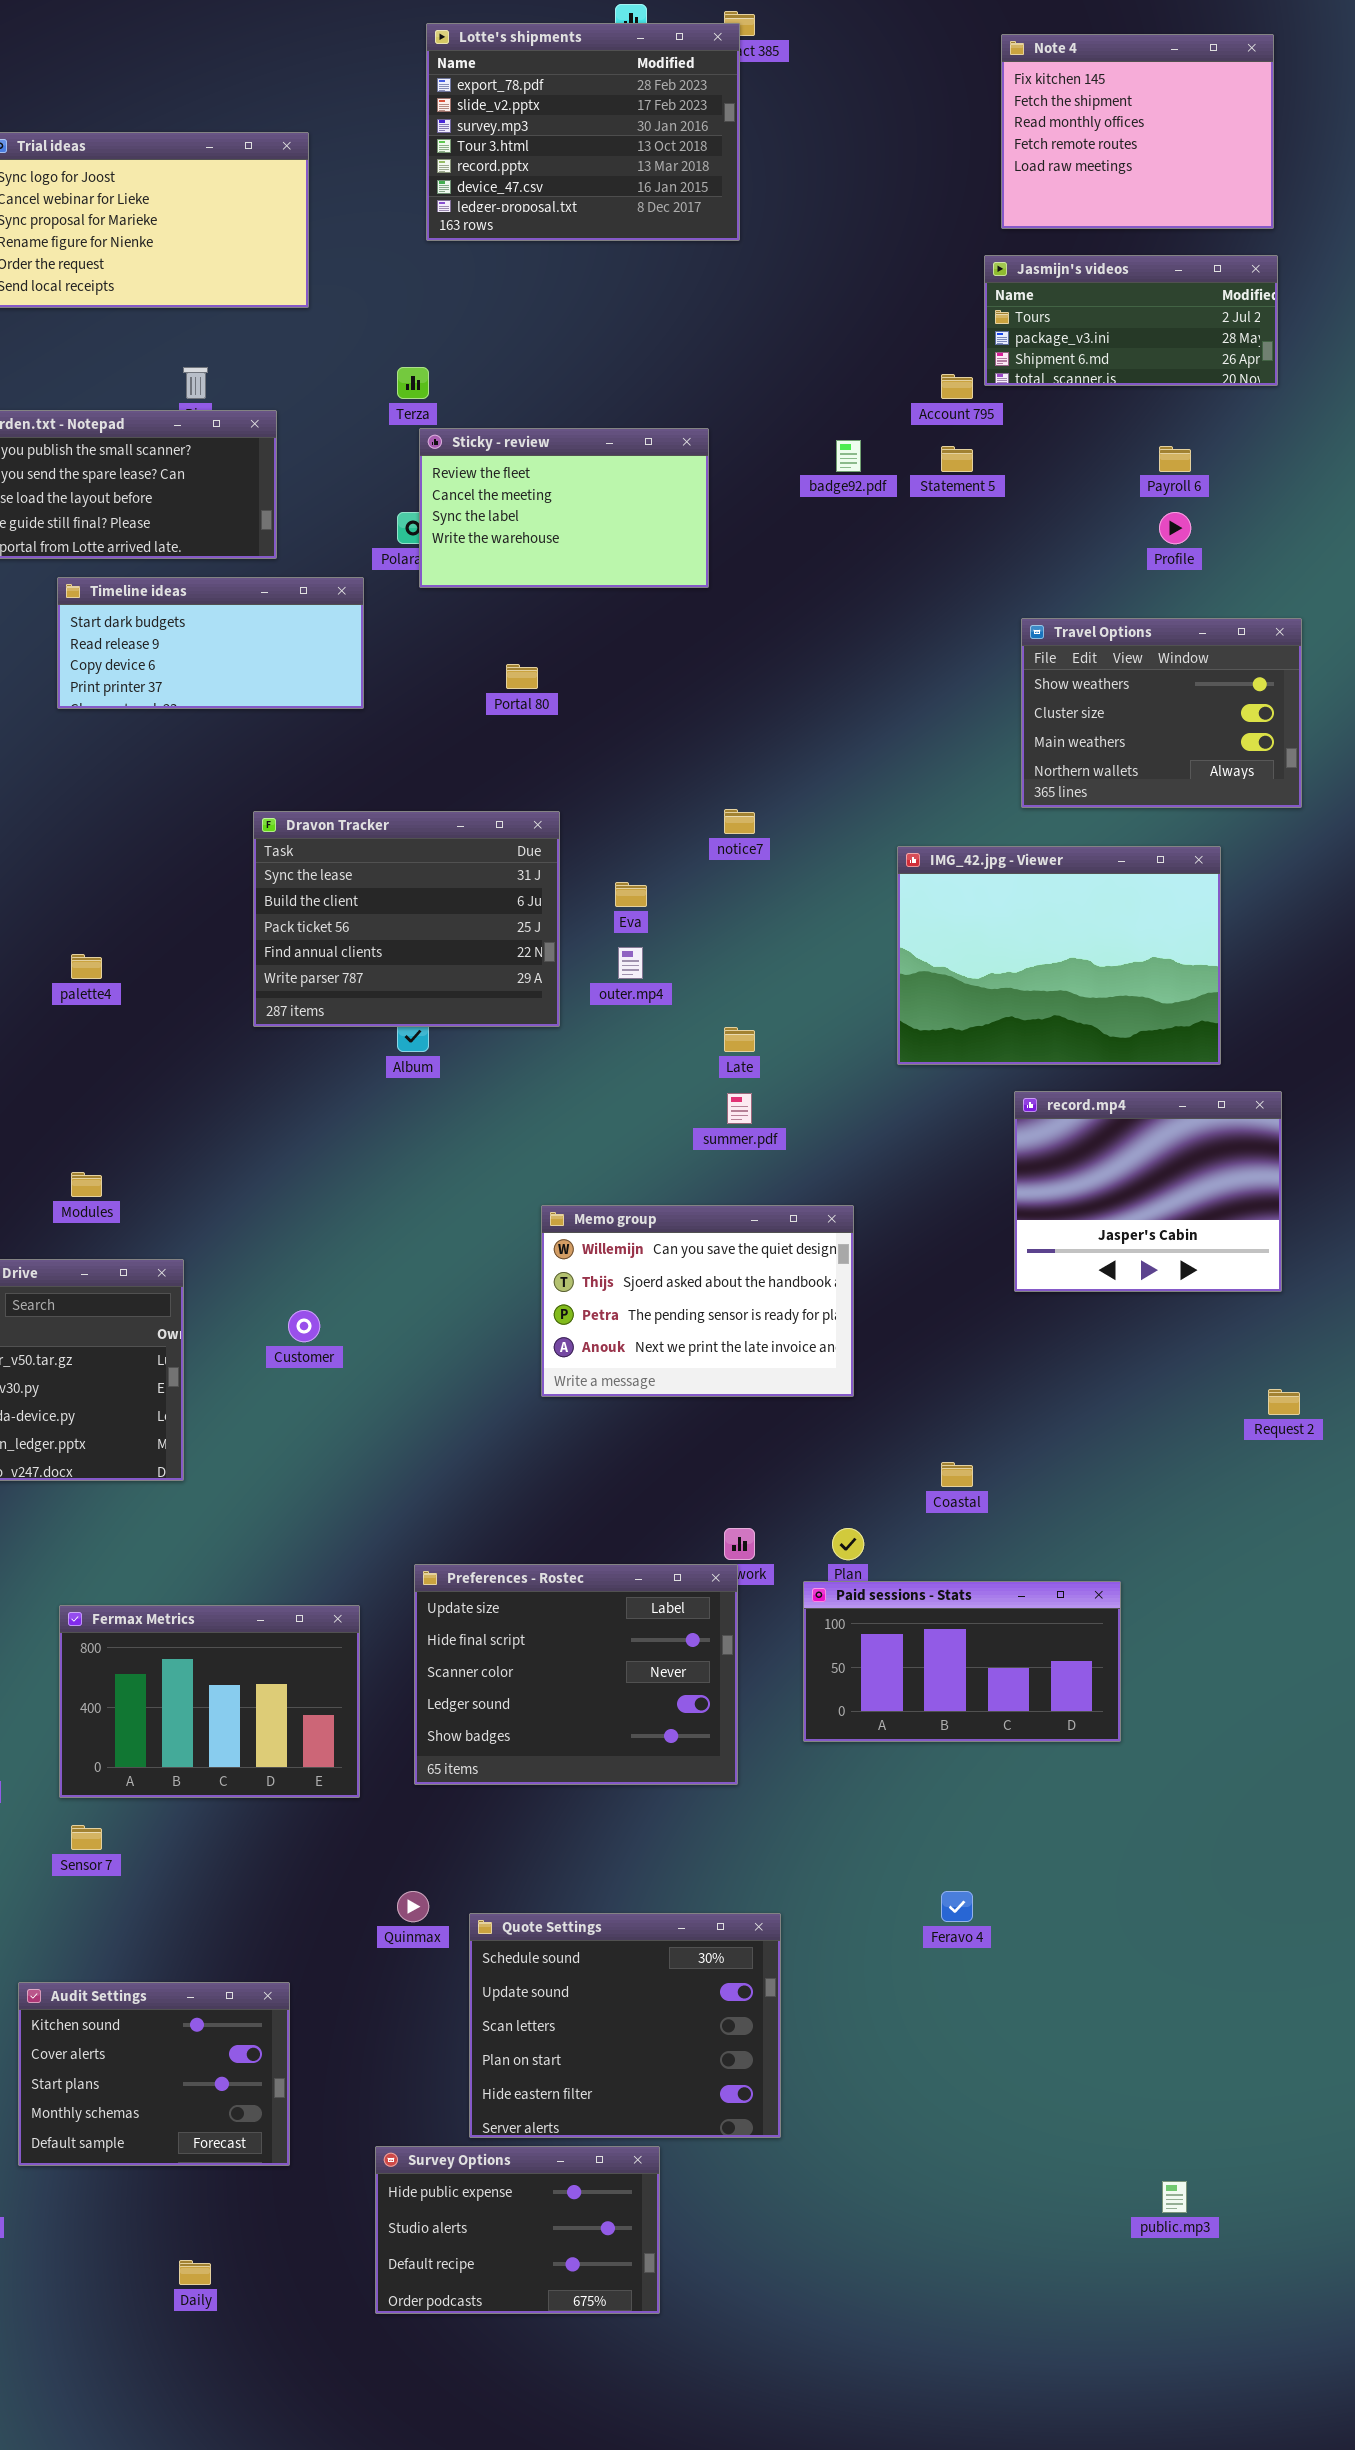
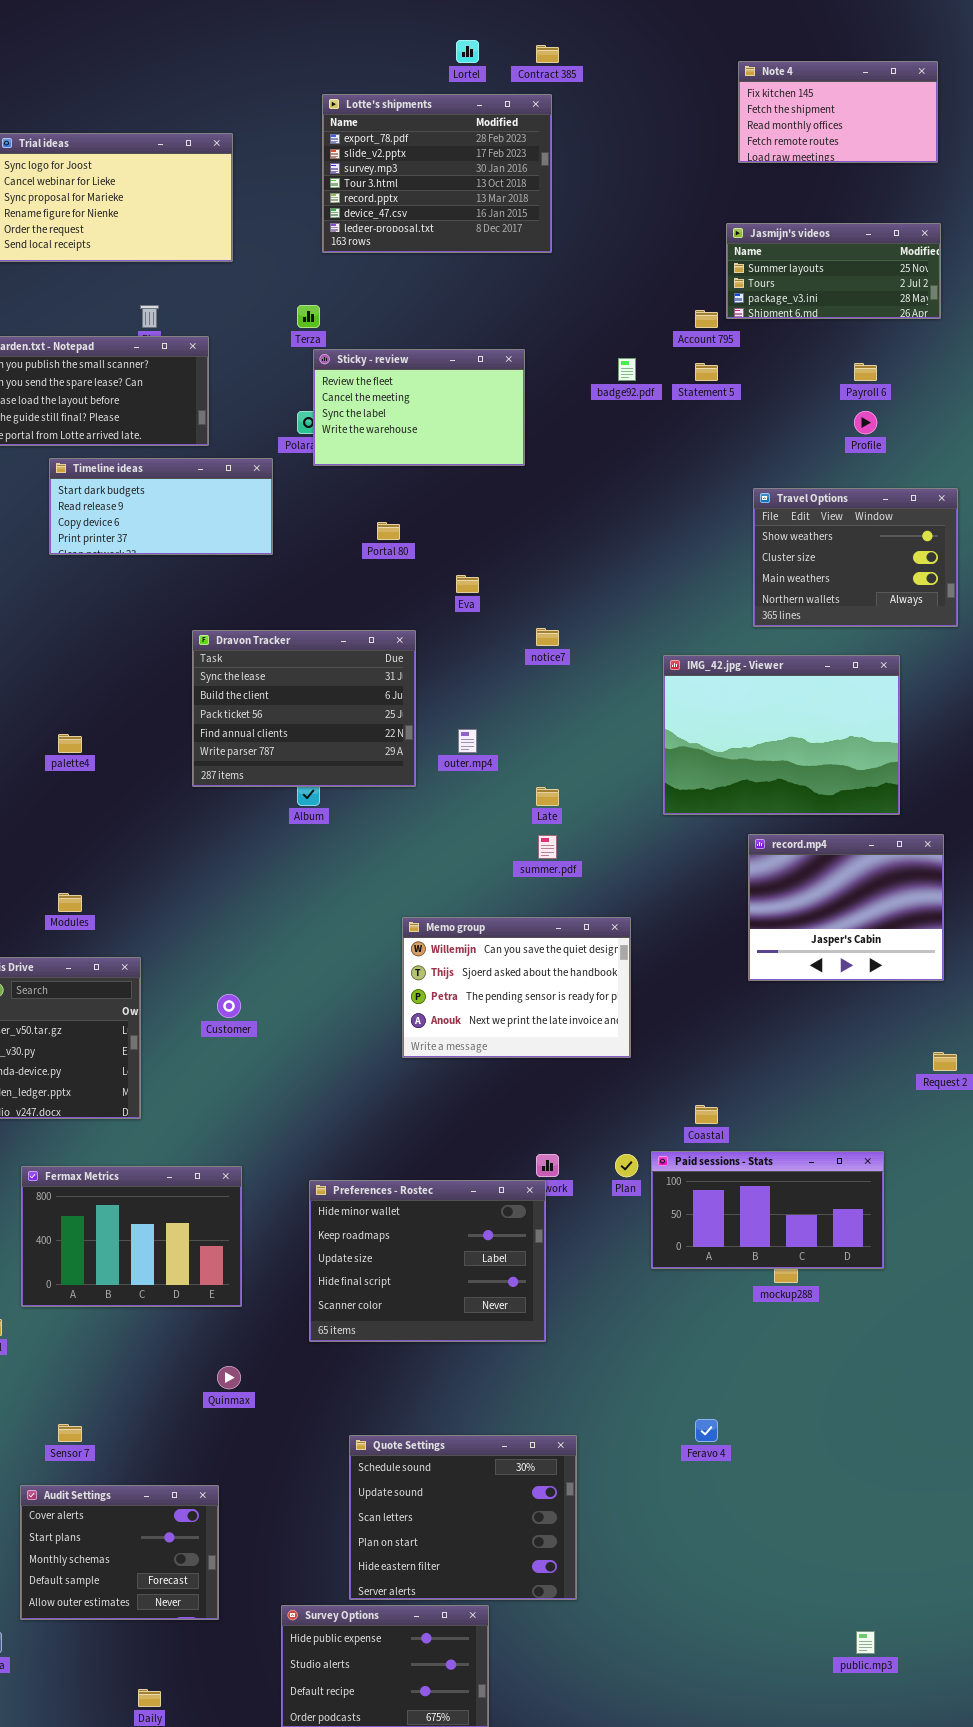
Lotte's shipments: [426,23,740,241] -> [322,94,552,253], moved
Note 4: [1001,34,1274,229] -> [738,61,938,163], resized
Jasmijn's videos: [984,255,1278,386] -> [726,223,941,319], scrolled up 1 row
Eva: [615,882,647,907] -> [456,575,479,593], moved
Preferences - Rostec: [414,1564,738,1785] -> [309,1180,546,1342], scrolled up 2 rows
Paid sessions - Stats: [803,1581,1121,1742] -> [651,1151,884,1269], moved
Fermax Metrics: [59,1605,360,1798] -> [21,1166,242,1307], moved
Sensor 7: [71,1825,102,1850] -> [58,1424,82,1442], moved
Quinmax: [397,1891,429,1922] -> [217,1366,241,1389], moved
Audit Settings: [18,1982,290,2166] -> [20,1485,219,1620], scrolled down 1 row

